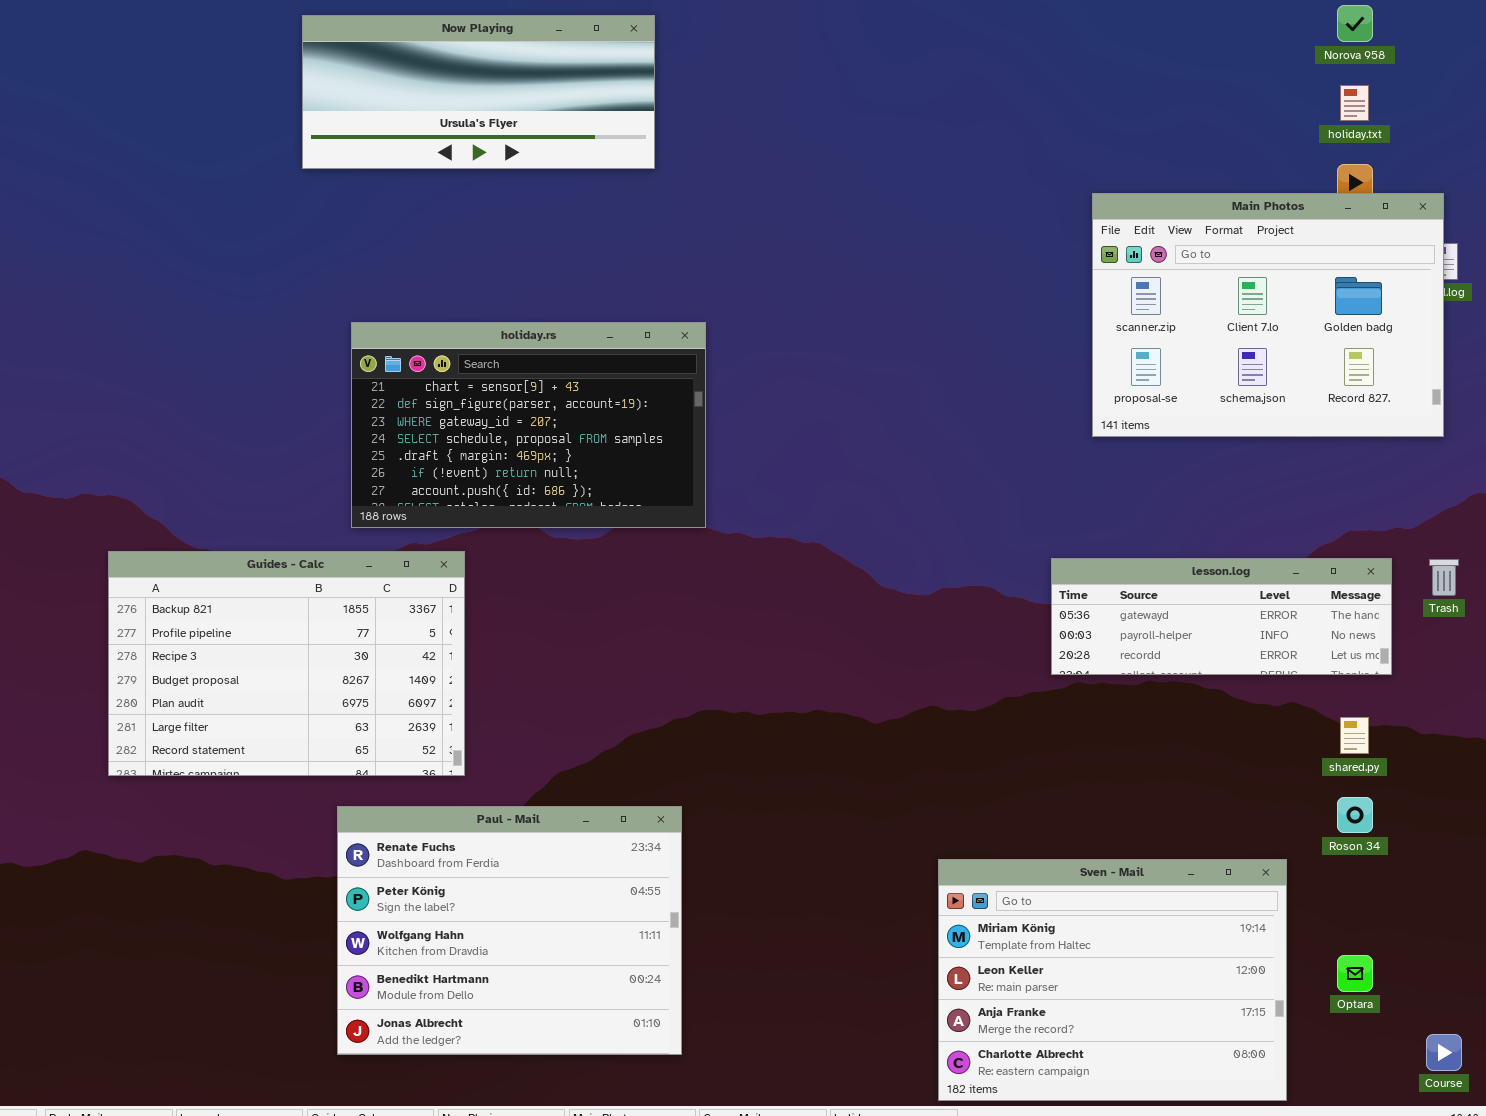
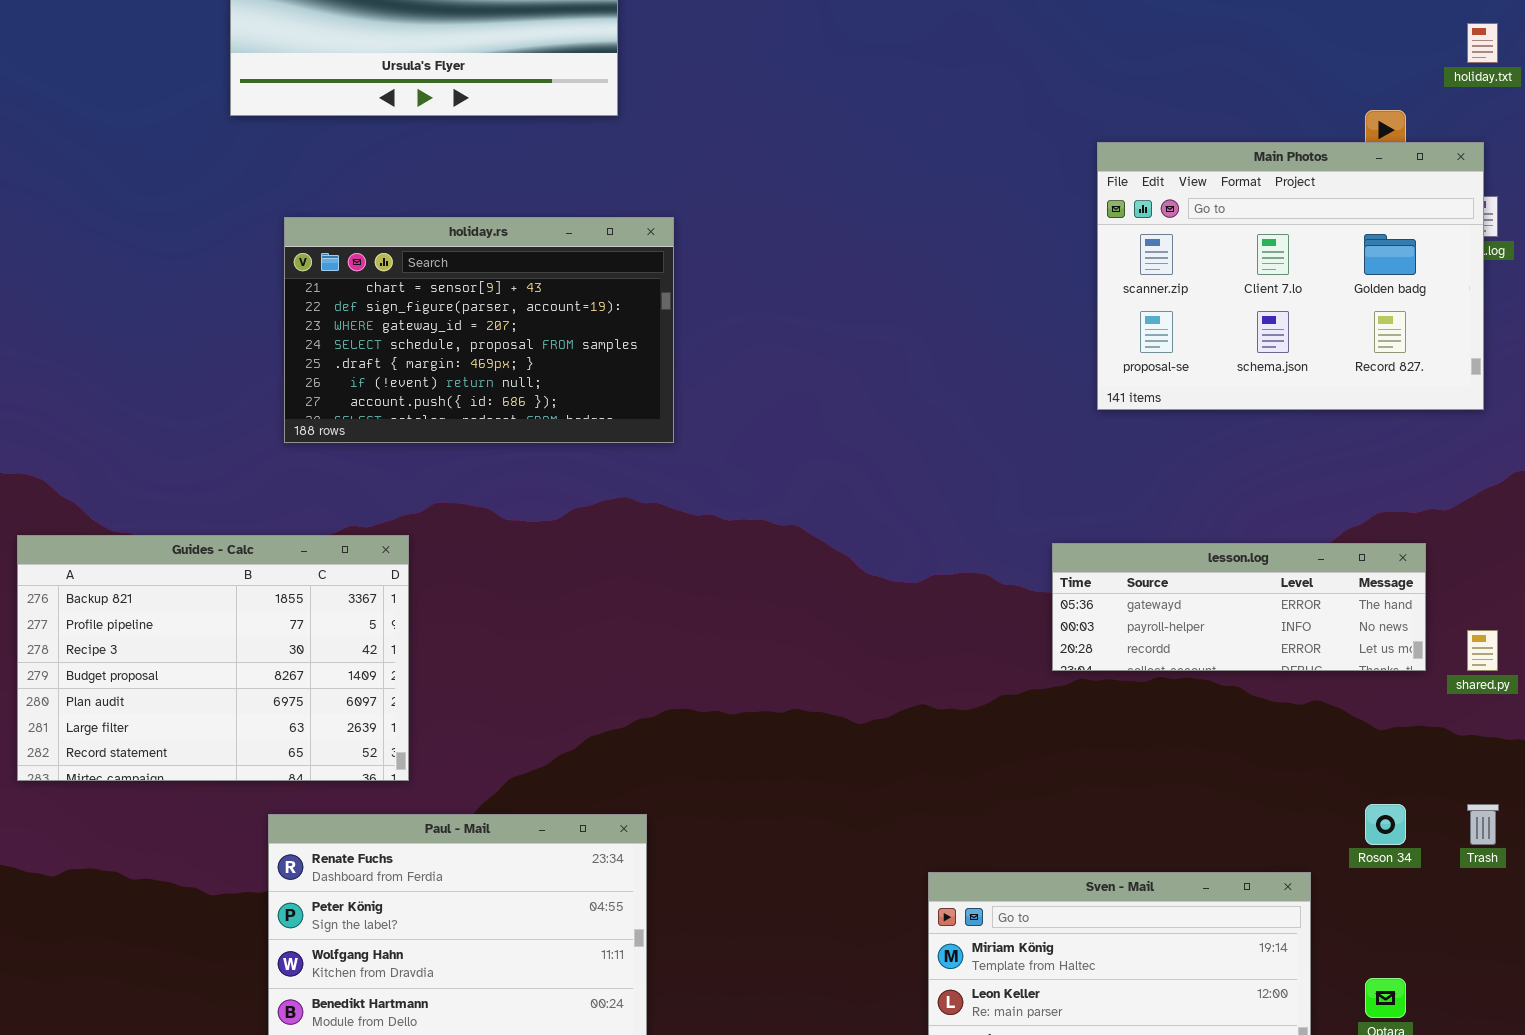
holiday.txt: [1340,85,1369,121] -> [1467,23,1498,63], moved
holiday.rs: [351,322,706,528] -> [284,217,674,443], moved
Trash: [1429,559,1459,596] -> [1467,804,1499,845], moved
shared.py: [1340,717,1369,754] -> [1467,630,1498,671], moved

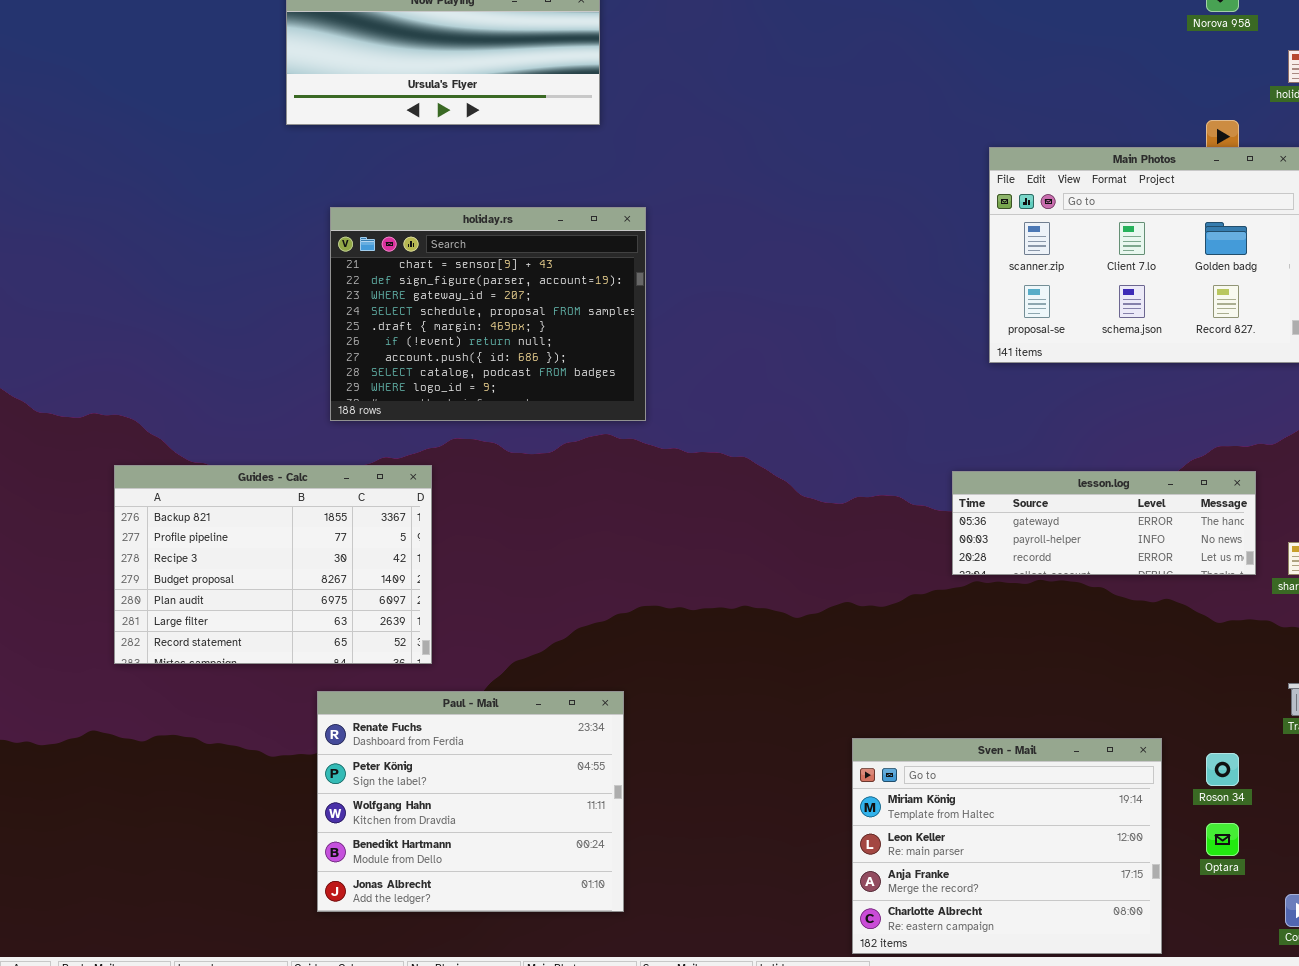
holiday.rs: [284,217,674,443] -> [330,207,646,421], resized
Roson 34: [1365,804,1406,845] -> [1206,753,1239,786], moved

